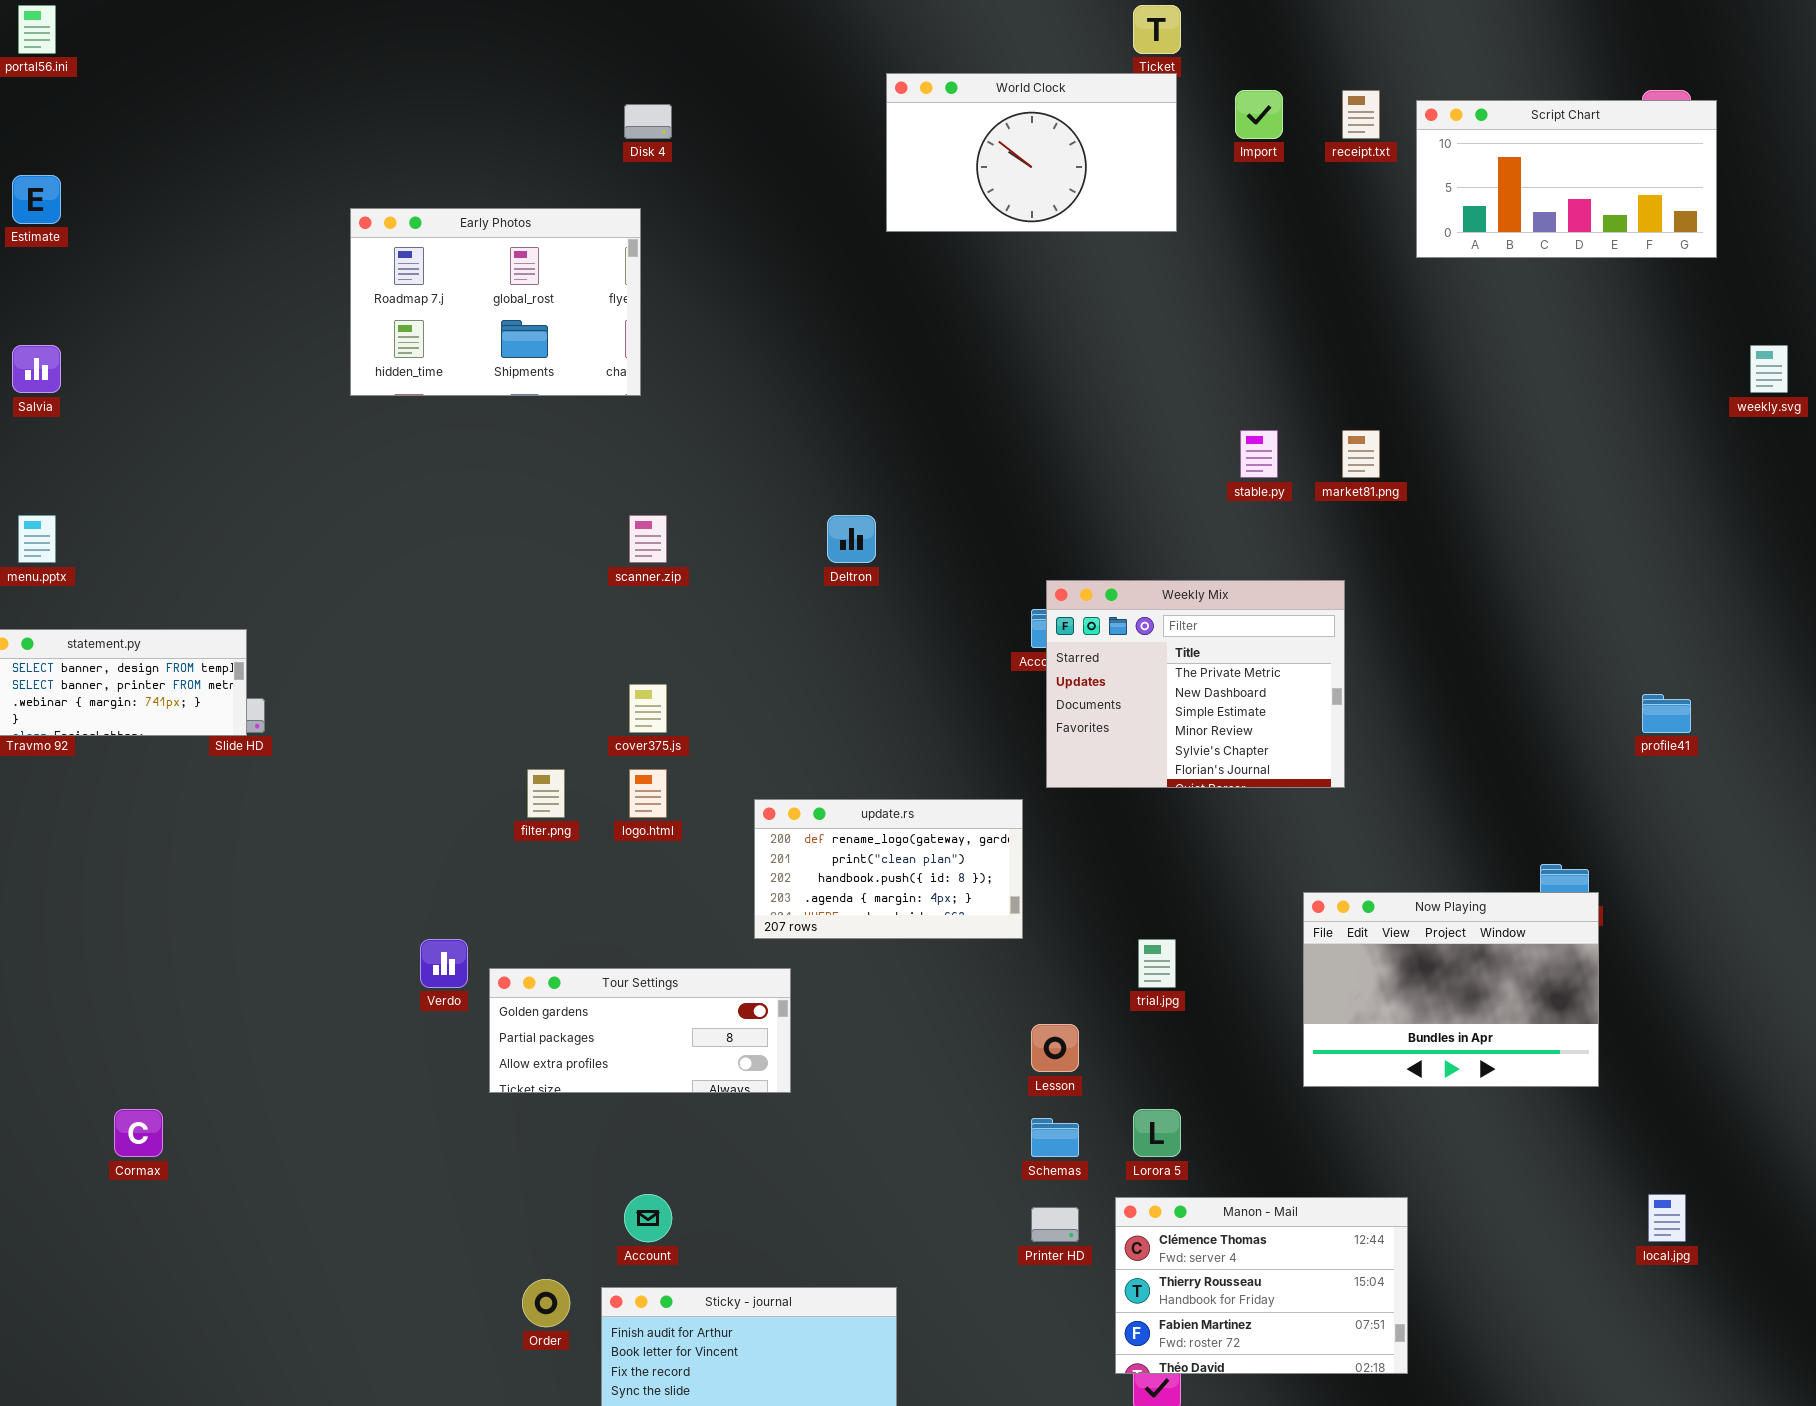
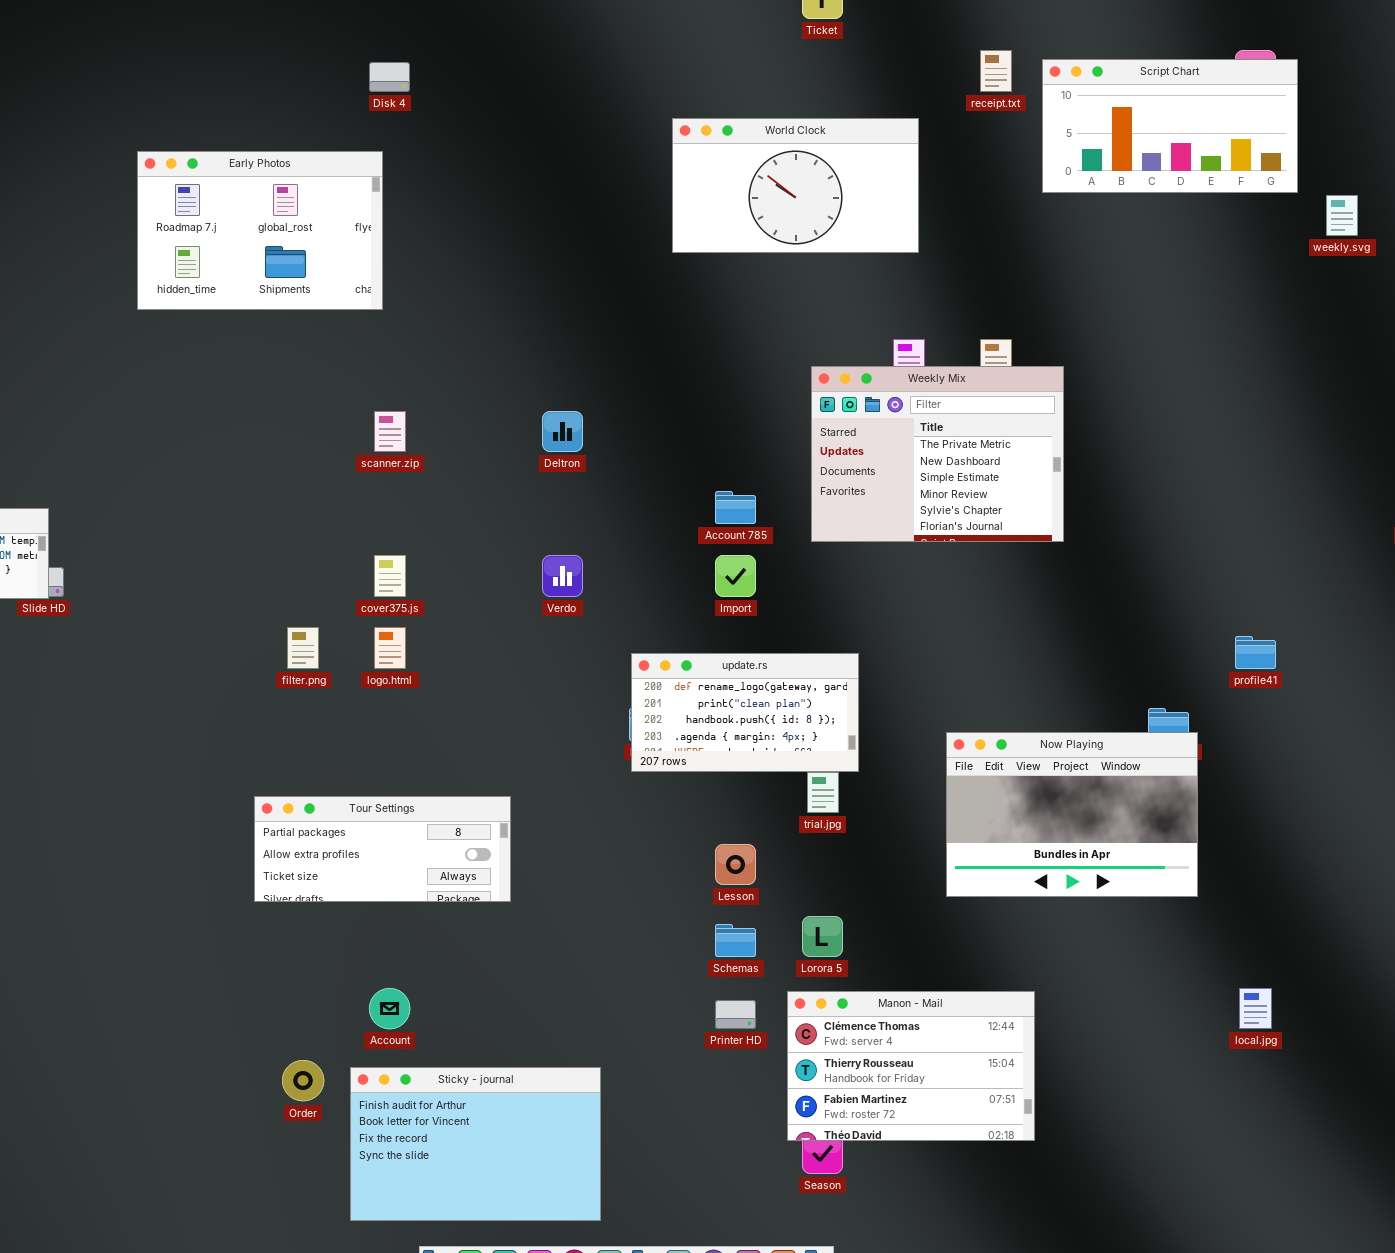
World Clock: [886,73,1177,232] -> [672,118,919,253], moved
Import: [1235,90,1283,139] -> [715,555,756,597], moved
weekly.svg: [1750,345,1788,393] -> [1326,195,1358,236], moved
Weekly Mix: [1046,580,1345,788] -> [811,366,1064,542], moved
profile41: [1642,694,1691,733] -> [1235,636,1276,669], moved
update.rs: [754,799,1023,939] -> [631,653,859,772], moved
Verdo: [420,939,468,988] -> [542,555,583,597], moved
Tour Settings: [489,968,791,1093] -> [254,796,511,902], scrolled down 1 row

